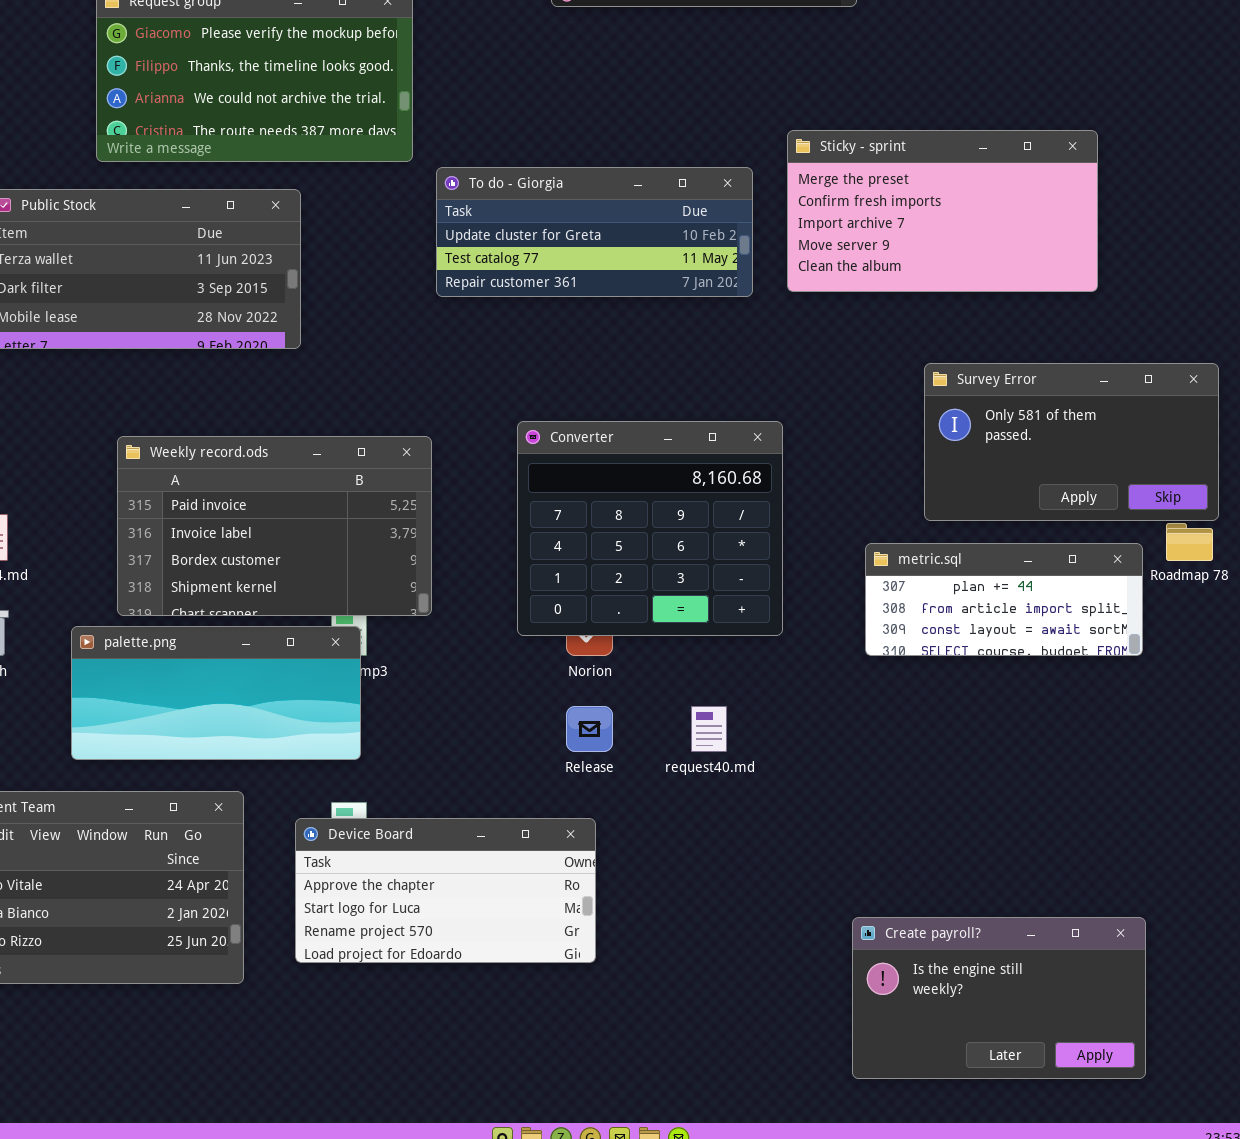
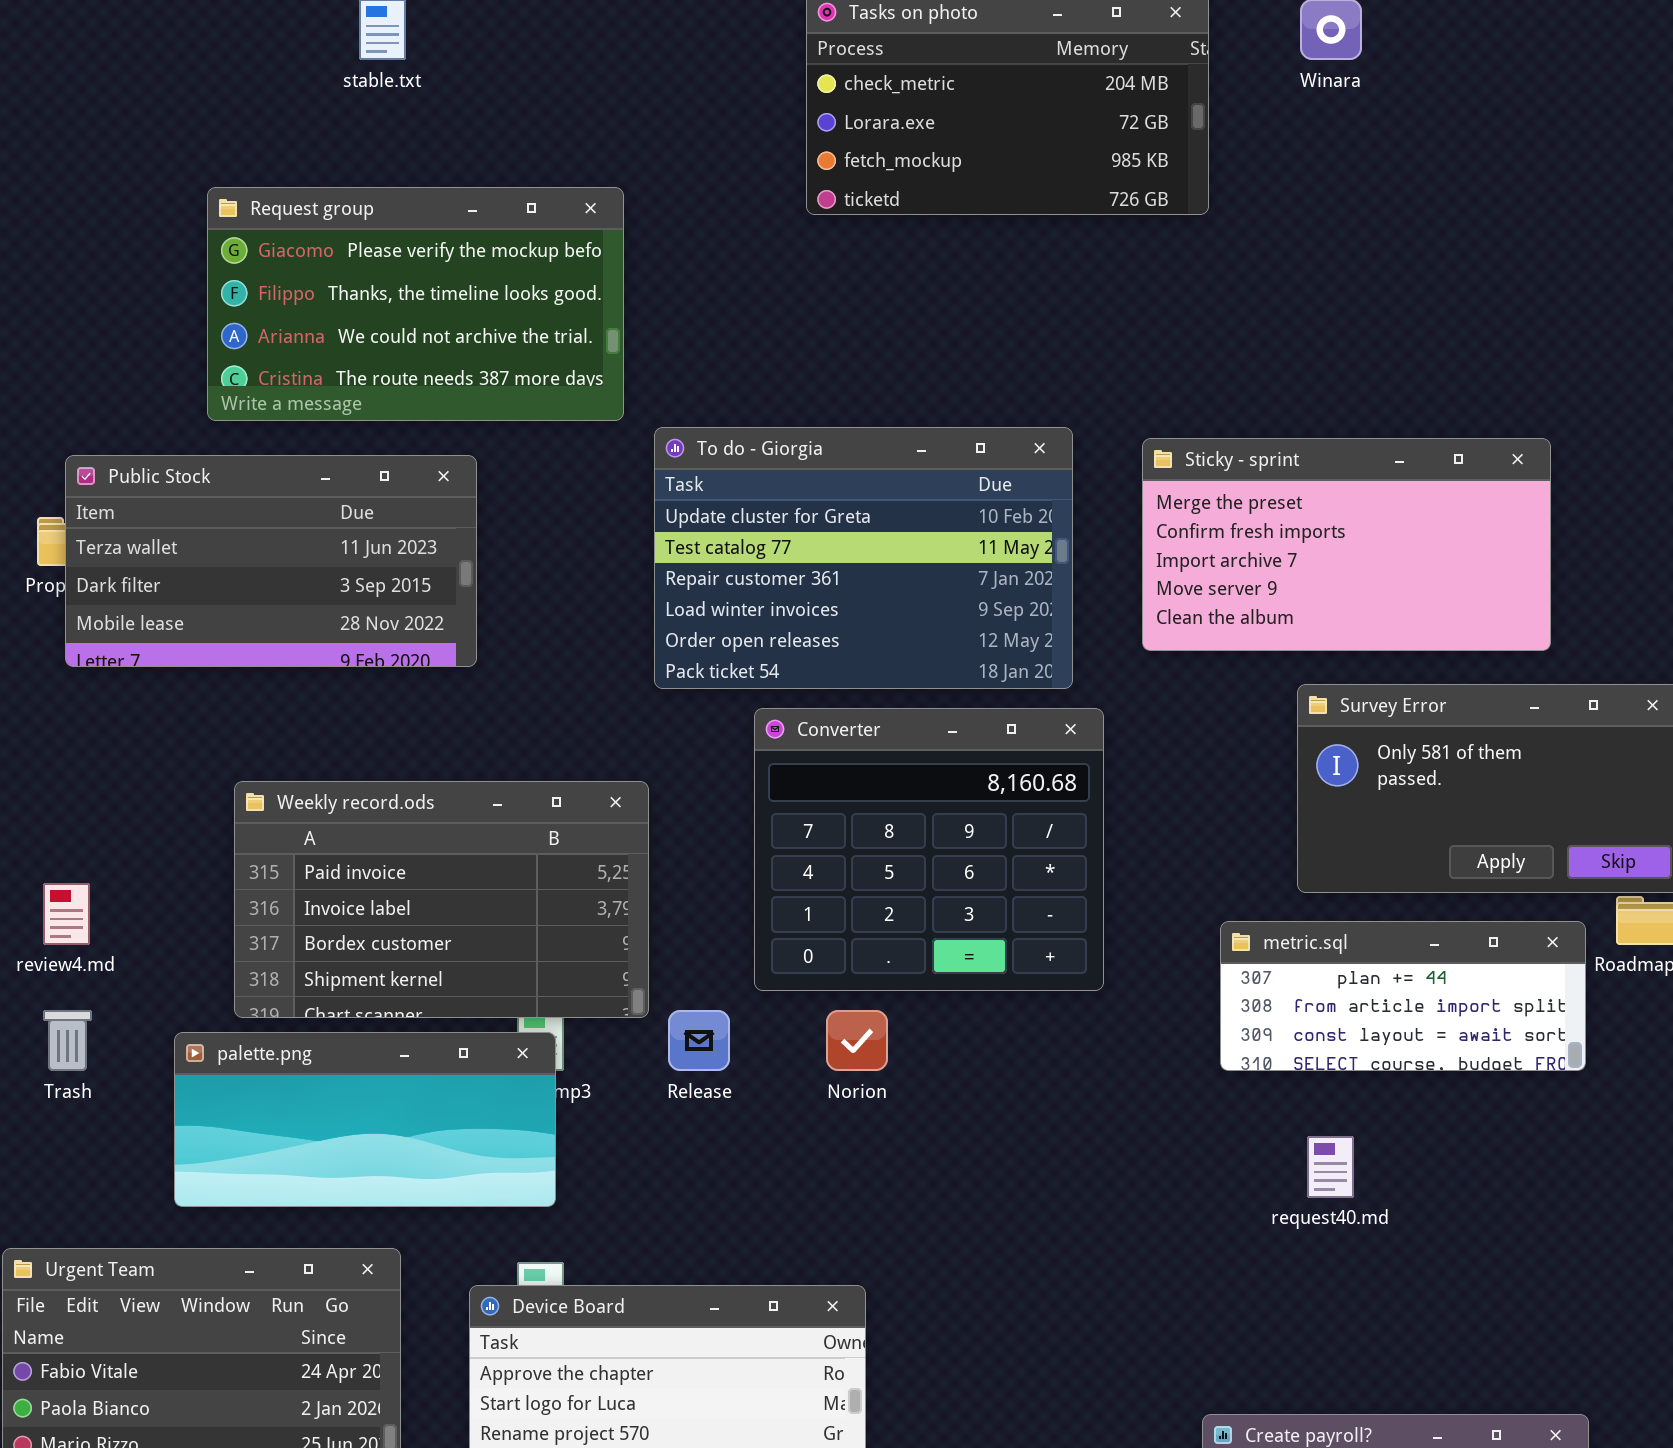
Sticky - sprint: [787,130,1098,292] -> [1142,438,1551,651], moved
To do - Giorgia: [436,167,753,297] -> [654,427,1073,689], resized
Converter: [517,421,783,636] -> [754,708,1104,991], moved
Release: [566,706,613,752] -> [668,1010,730,1071], moved
request40.md: [691,706,727,752] -> [1307,1136,1354,1198], moved

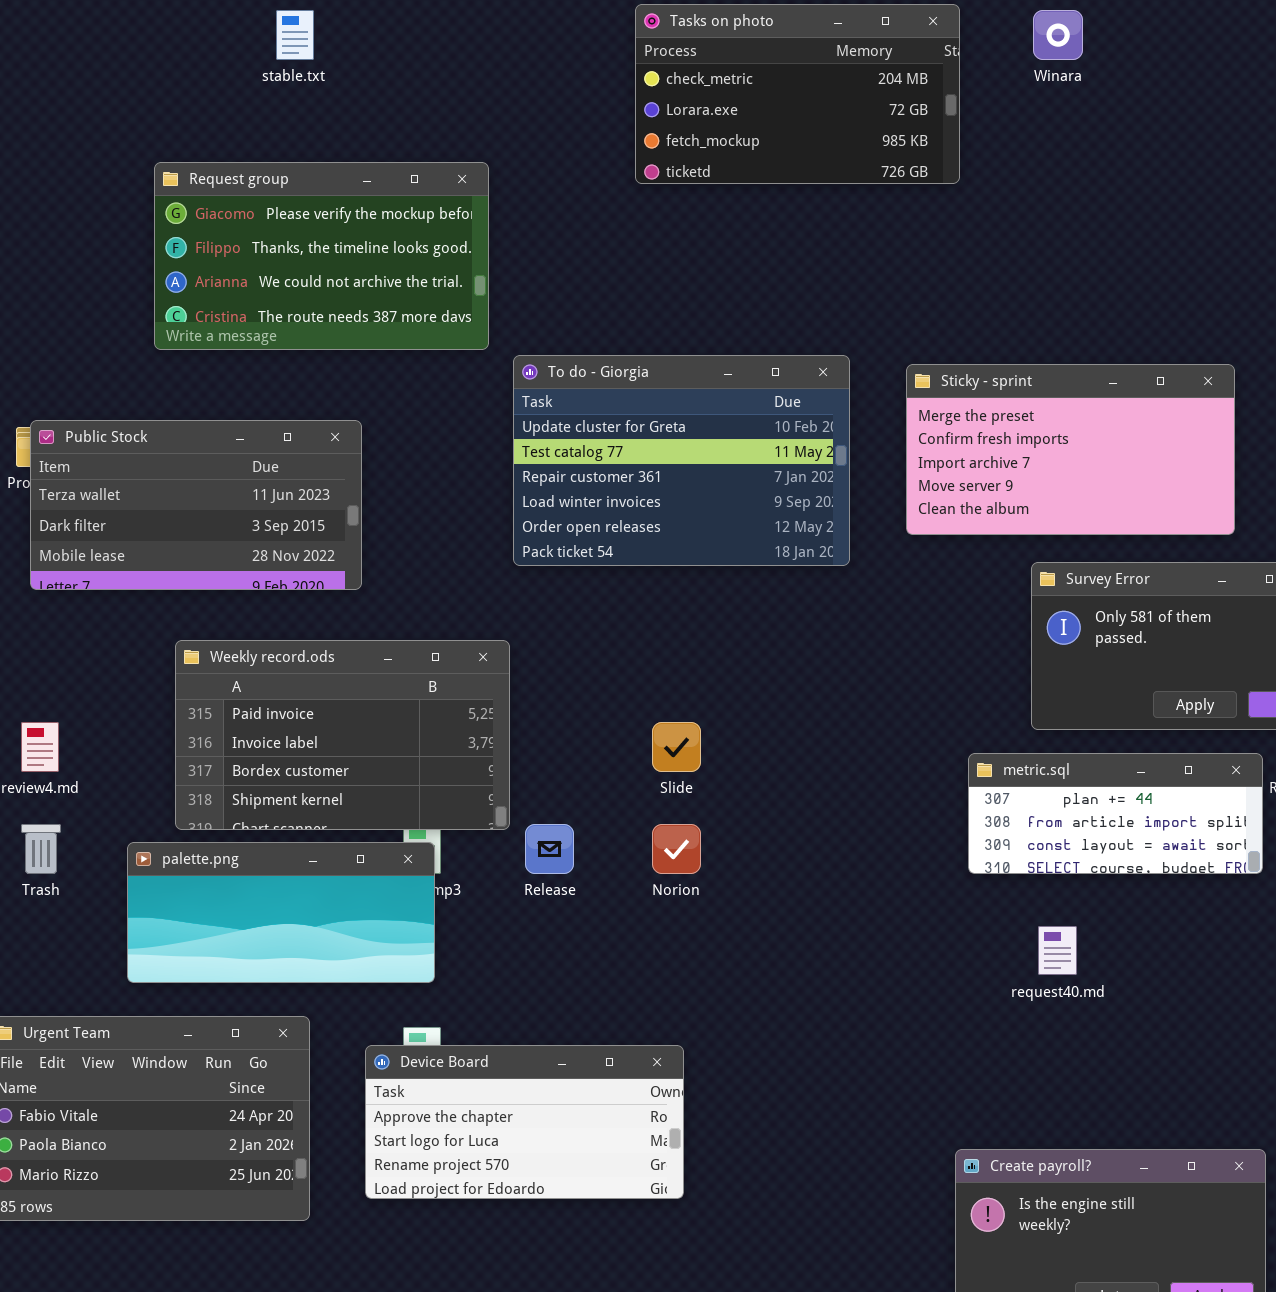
Public Stock: [65,455,477,667] -> [30,420,362,590], moved
Converter: [754,708,1104,991] -> none, closed

